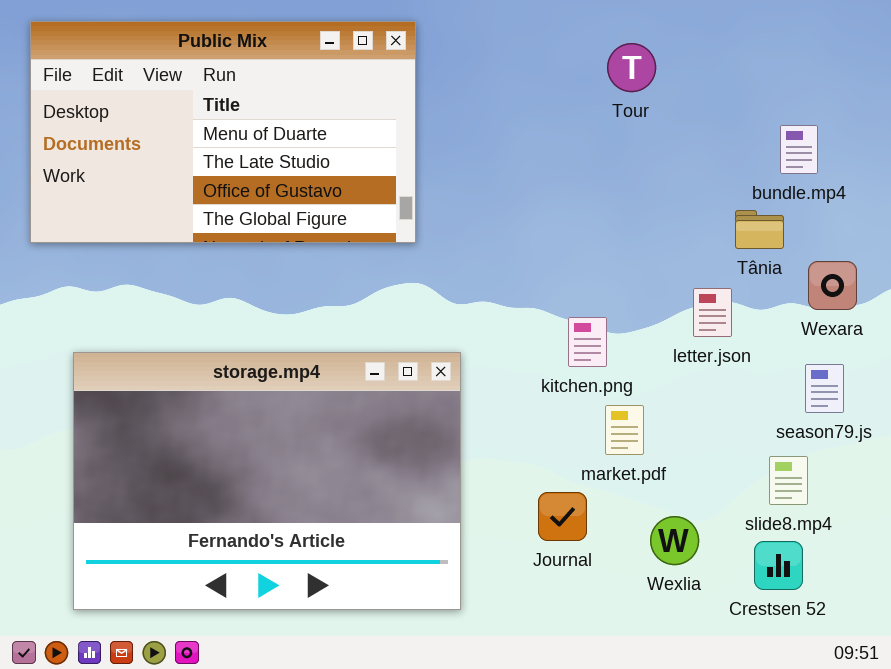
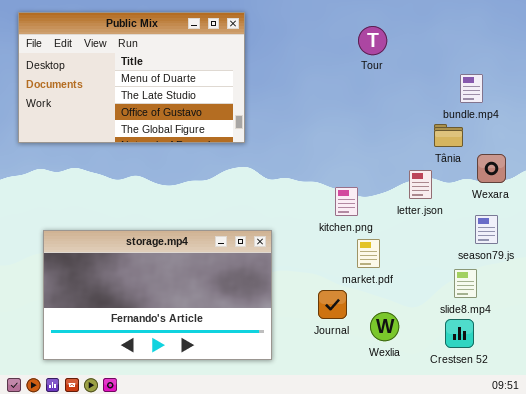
storage.mp4: [73,352,461,610] -> [43,230,272,360], resized
Wexlia: [650,516,699,565] -> [370,312,399,341], moved

